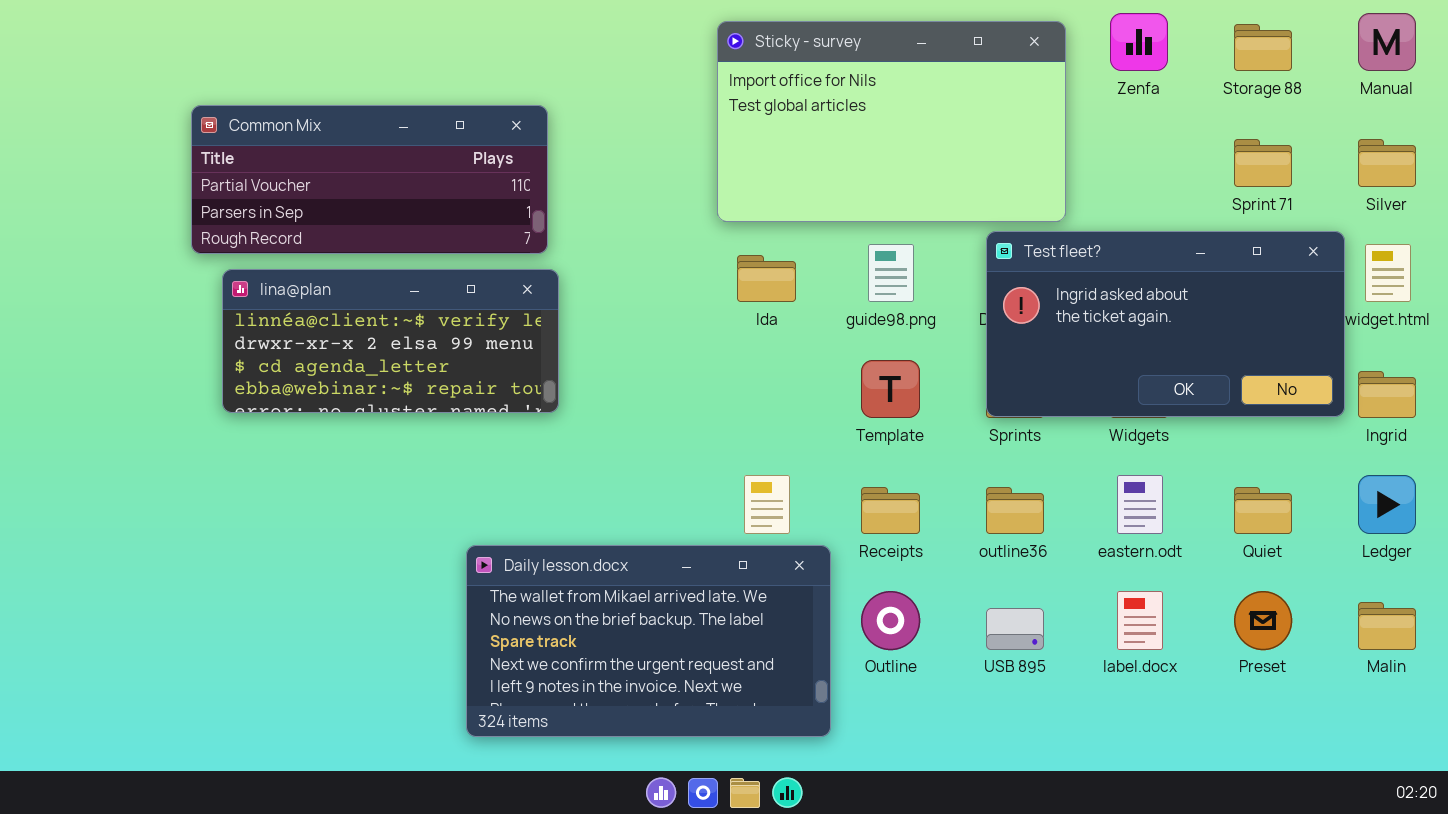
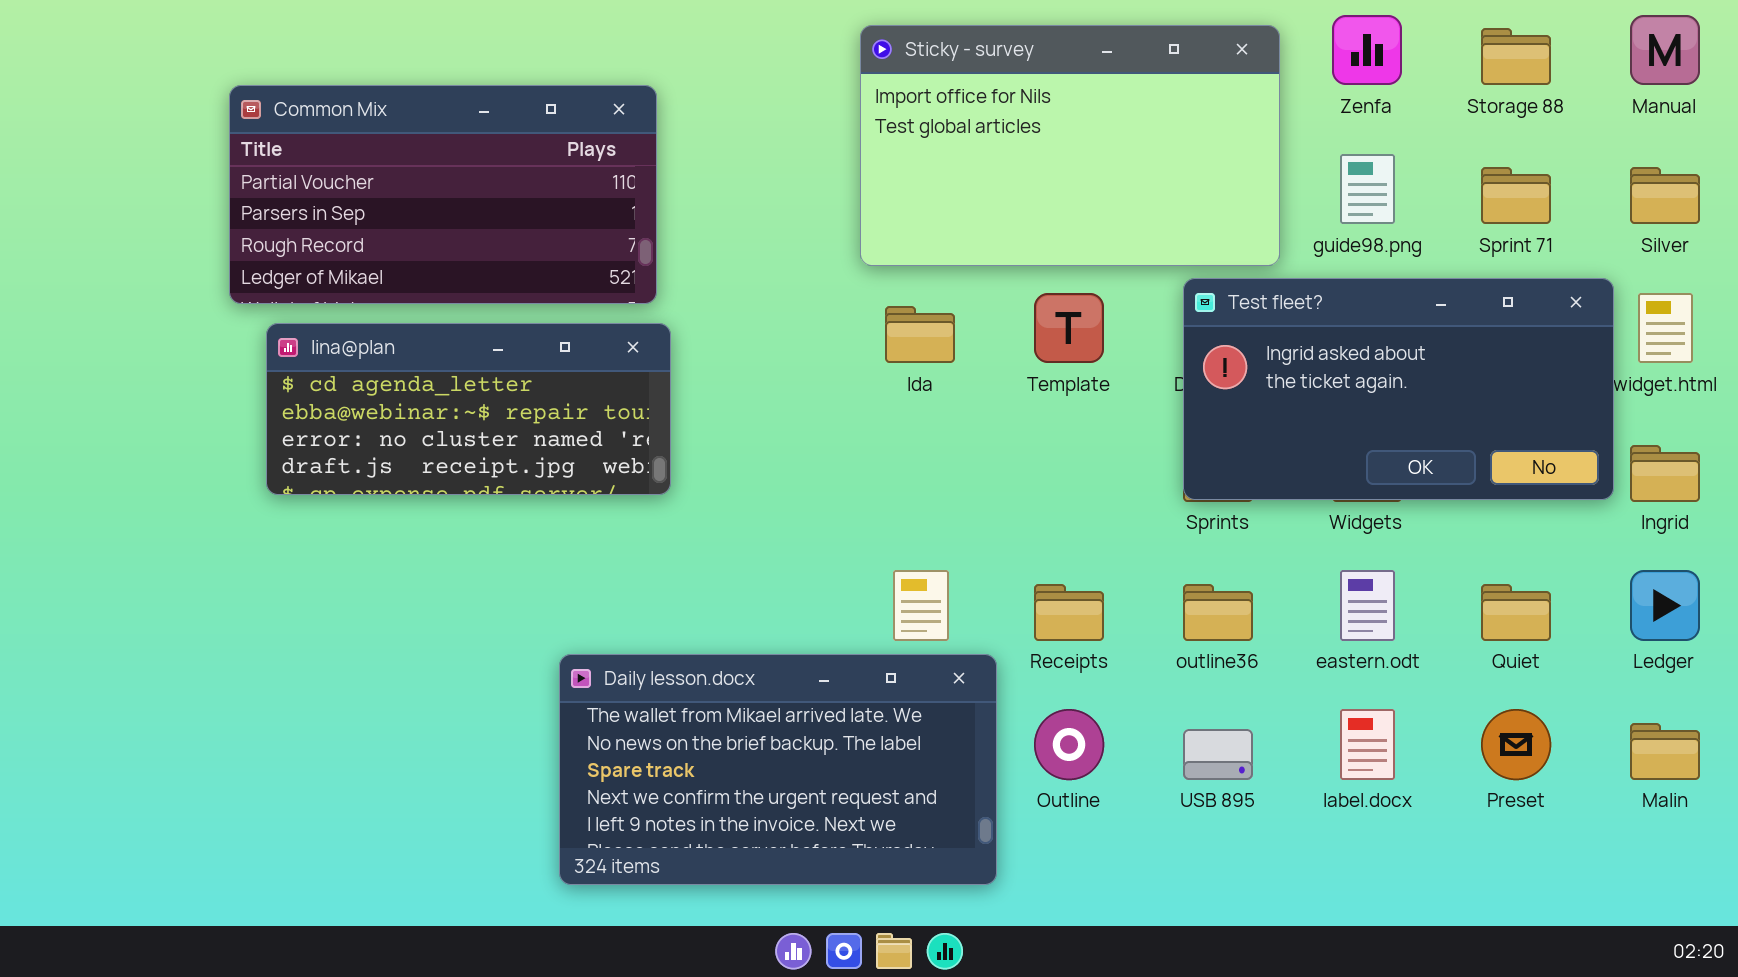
Common Mix: [191,105,548,254] -> [229,85,657,304], resized
guide98.png: [868,244,914,302] -> [1340,154,1395,224], moved
lina@plan: [222,269,559,413] -> [266,323,671,495], scrolled down 2 rows
Template: [861,360,920,418] -> [1034,293,1104,363], moved

